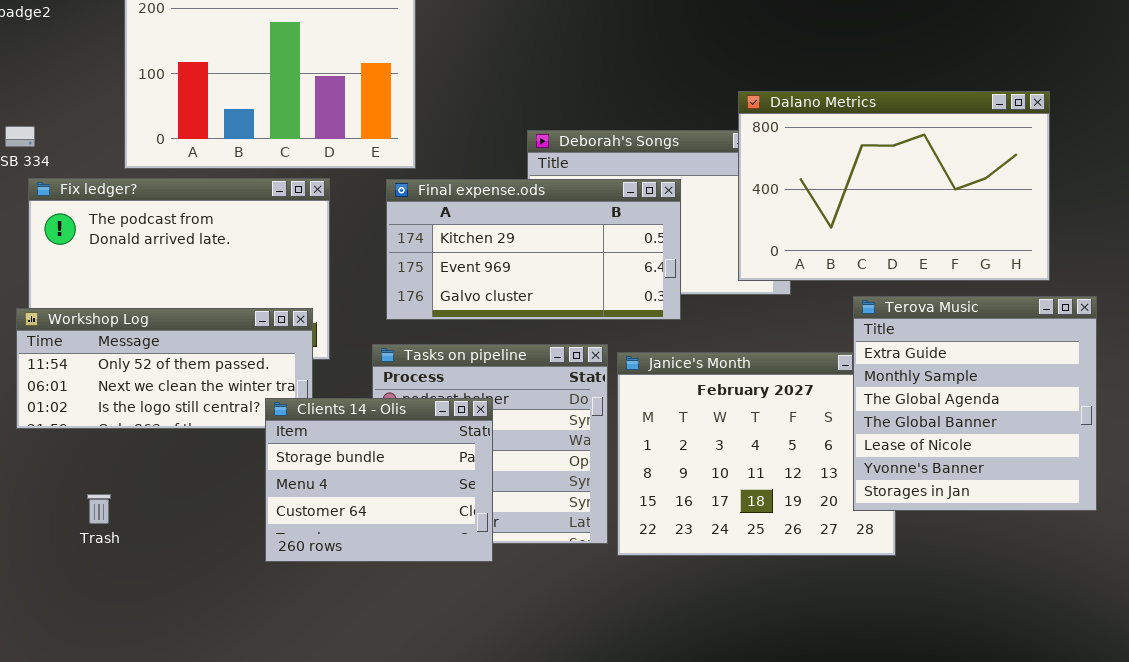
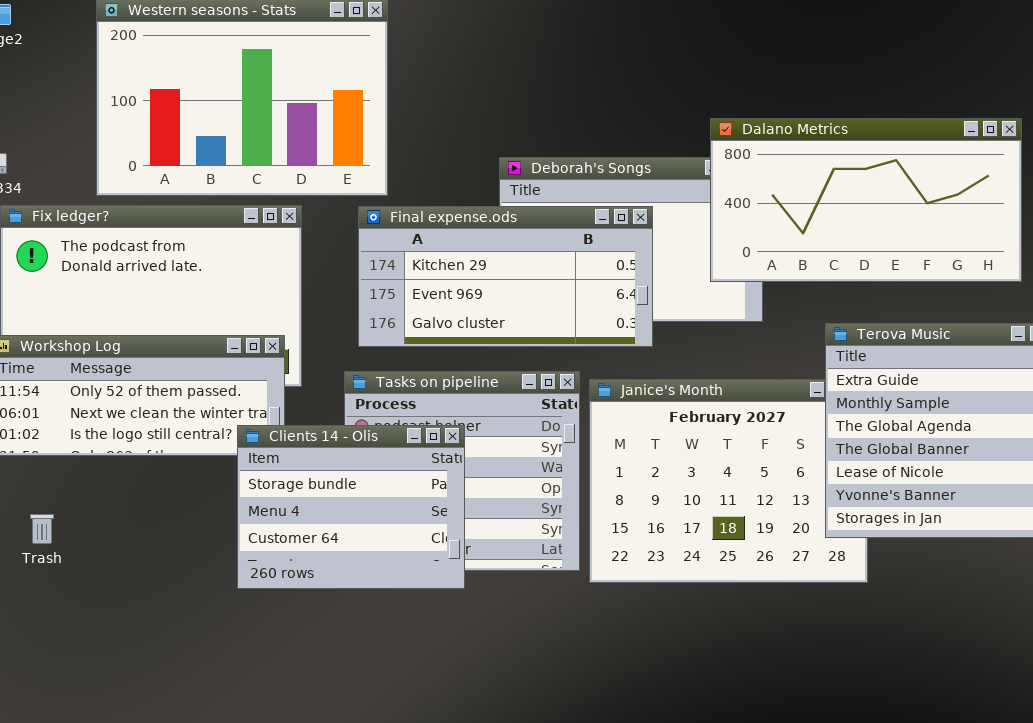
Dalano Metrics: [738,91,1050,281] -> [710,118,1022,282], resized
Trash: [87,494,111,524] -> [30,514,54,544], moved

